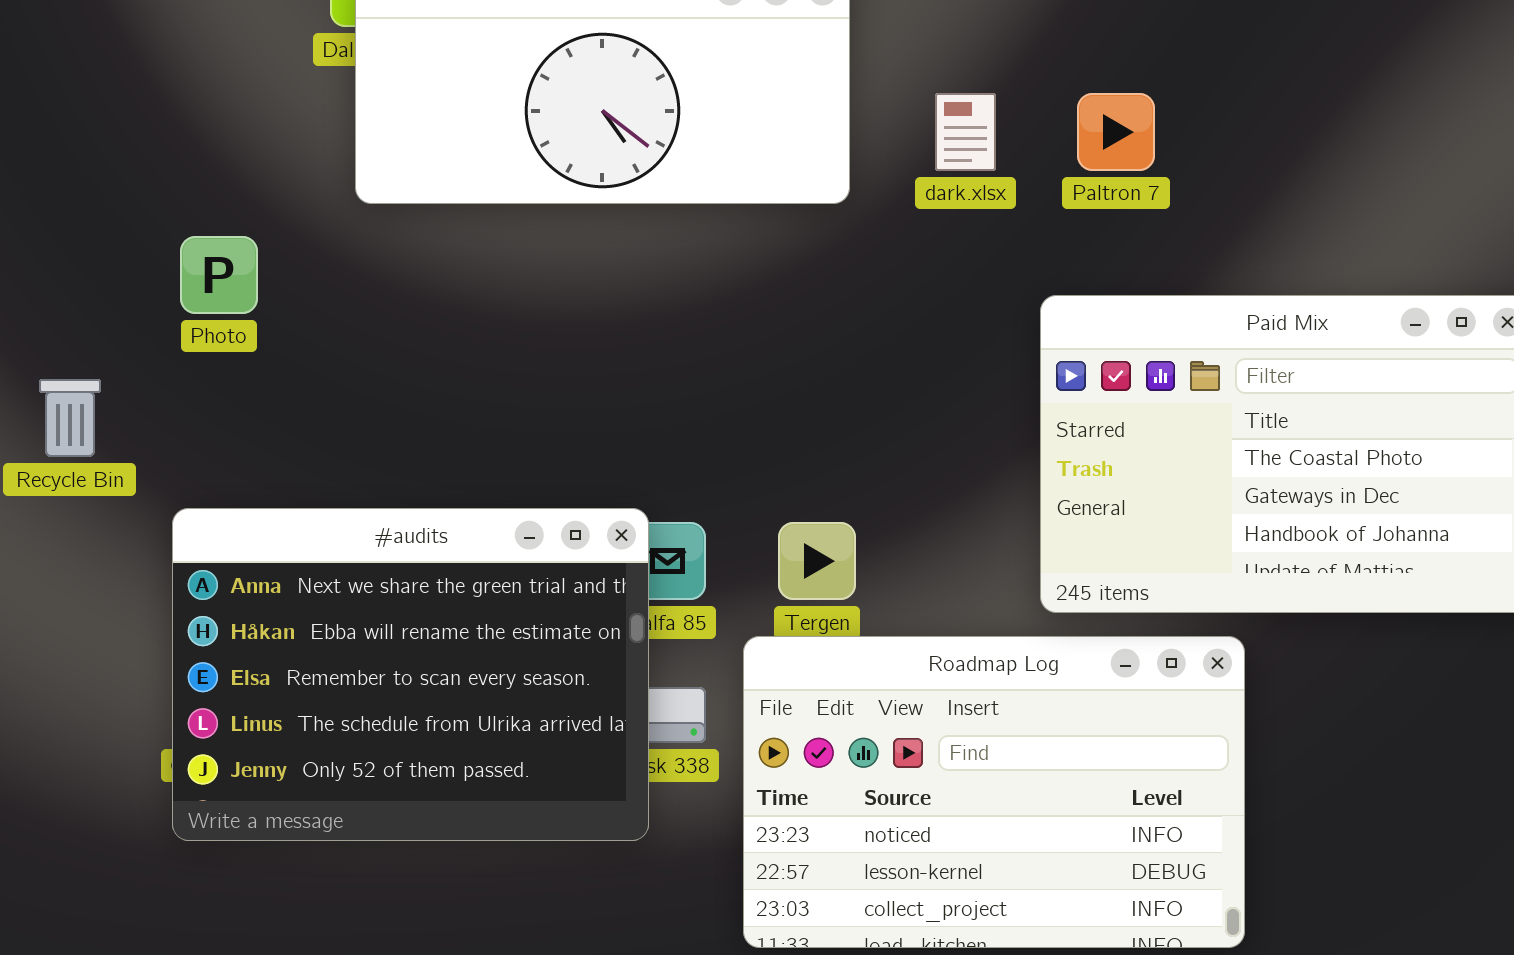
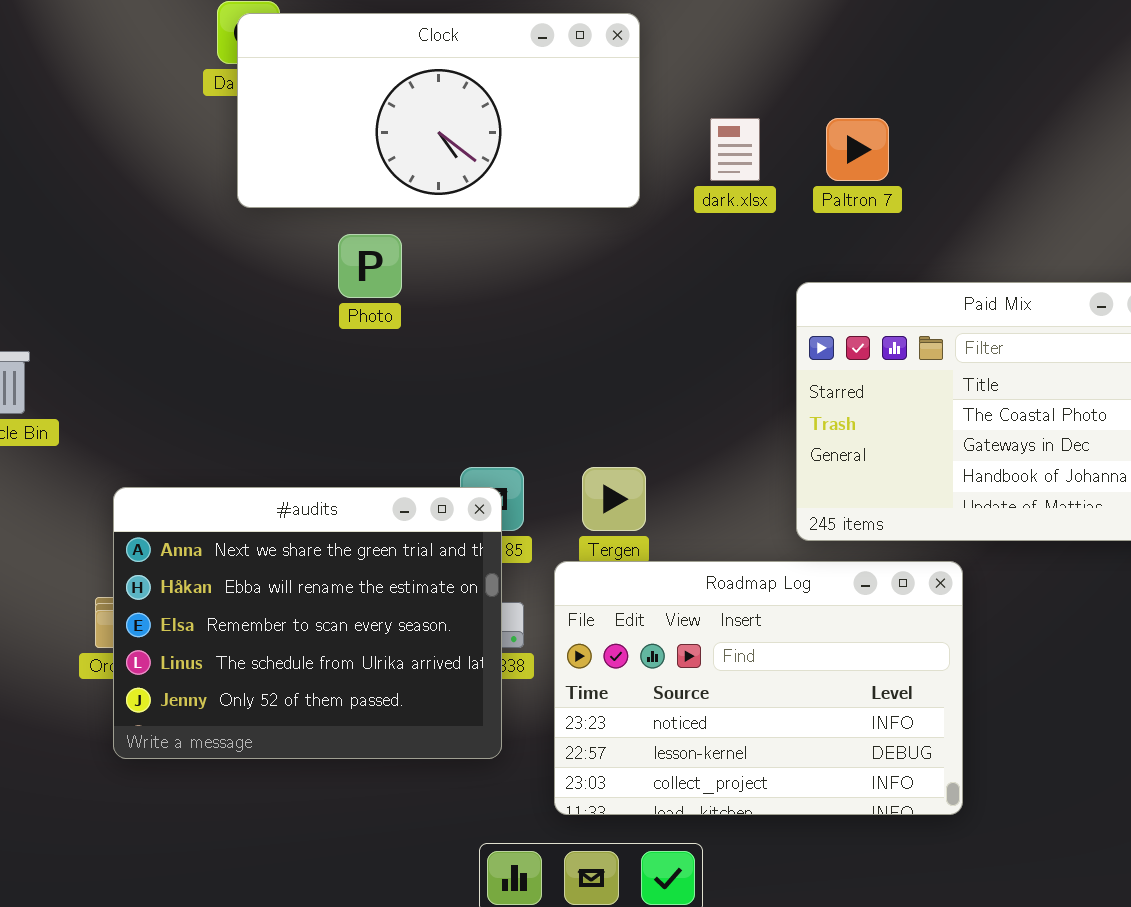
Photo: [180,236,258,314] -> [338,234,402,298], moved
#audits: [172,508,649,841] -> [113,487,502,759], moved

